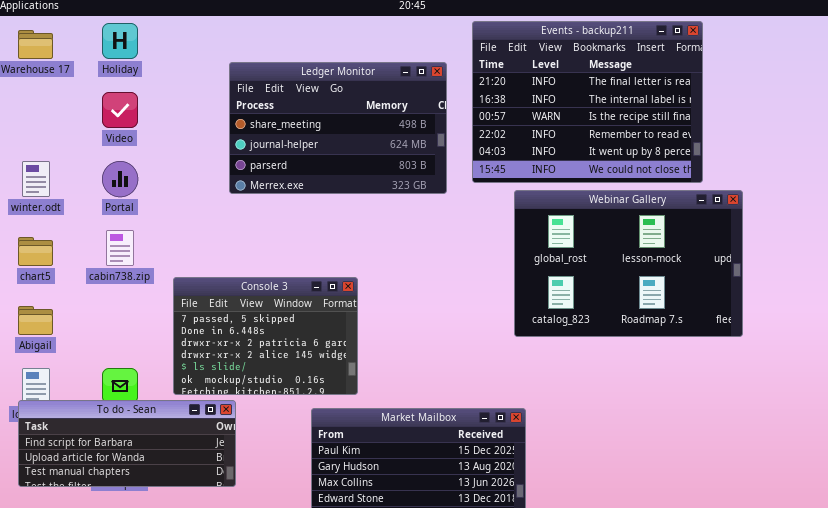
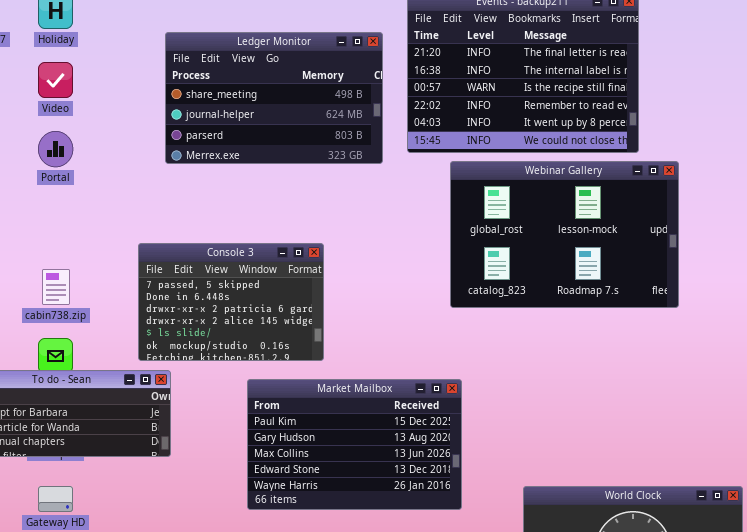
cabin738.zip: [106,230,134,266] -> [42,269,70,305], moved
Console 3: [173,277,358,395] -> [138,243,324,361], moved

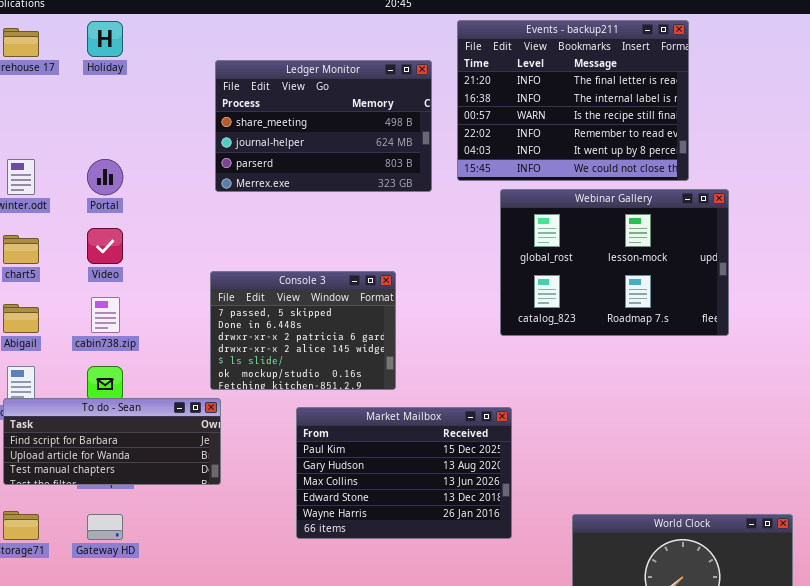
Video: [38,62,73,98] -> [87,228,123,264], moved
Console 3: [138,243,324,361] -> [210,271,396,390], moved

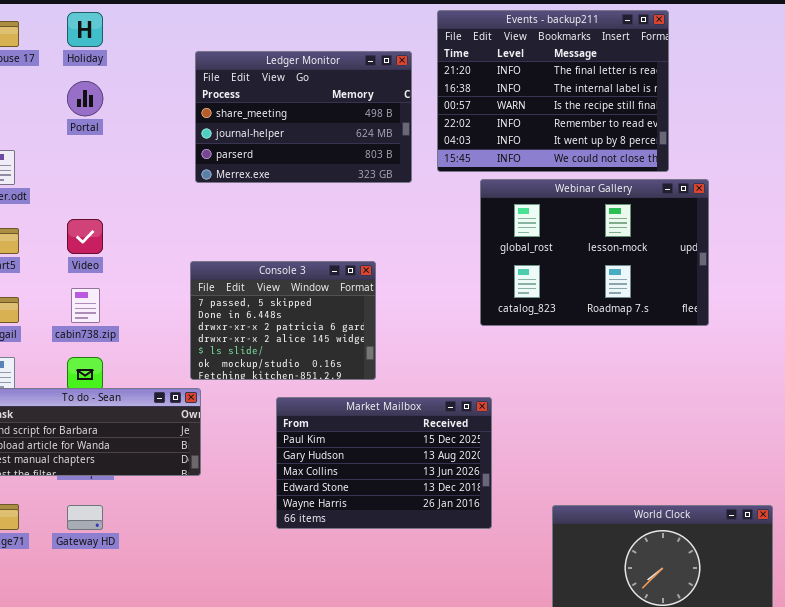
Portal: [87,159,123,195] -> [67,81,103,116], moved

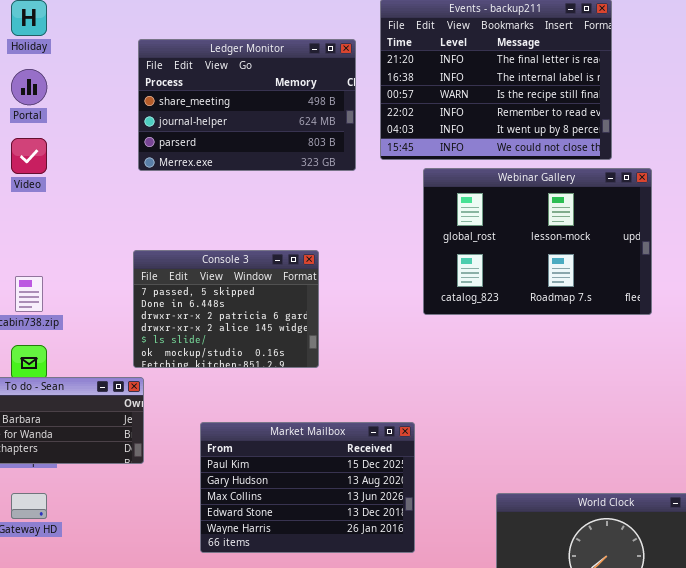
Video: [67,219,103,254] -> [11,138,47,174], moved
Market Mailbox: [276,397,492,529] -> [200,422,415,553], moved

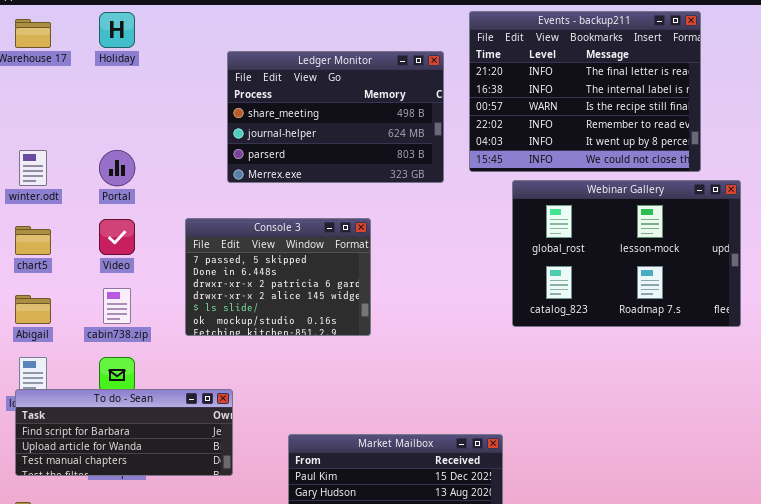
Portal: [11,69,47,105] -> [99,150,135,186], moved
Video: [11,138,47,174] -> [99,219,135,255], moved
Console 3: [133,250,319,368] -> [185,218,371,336], moved

